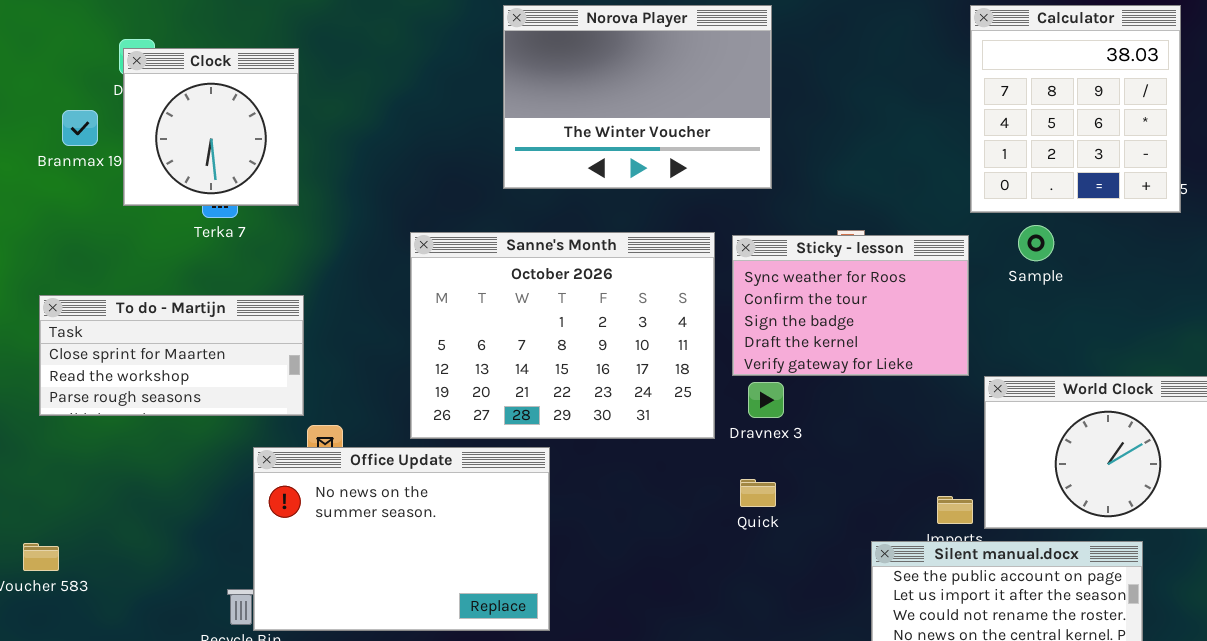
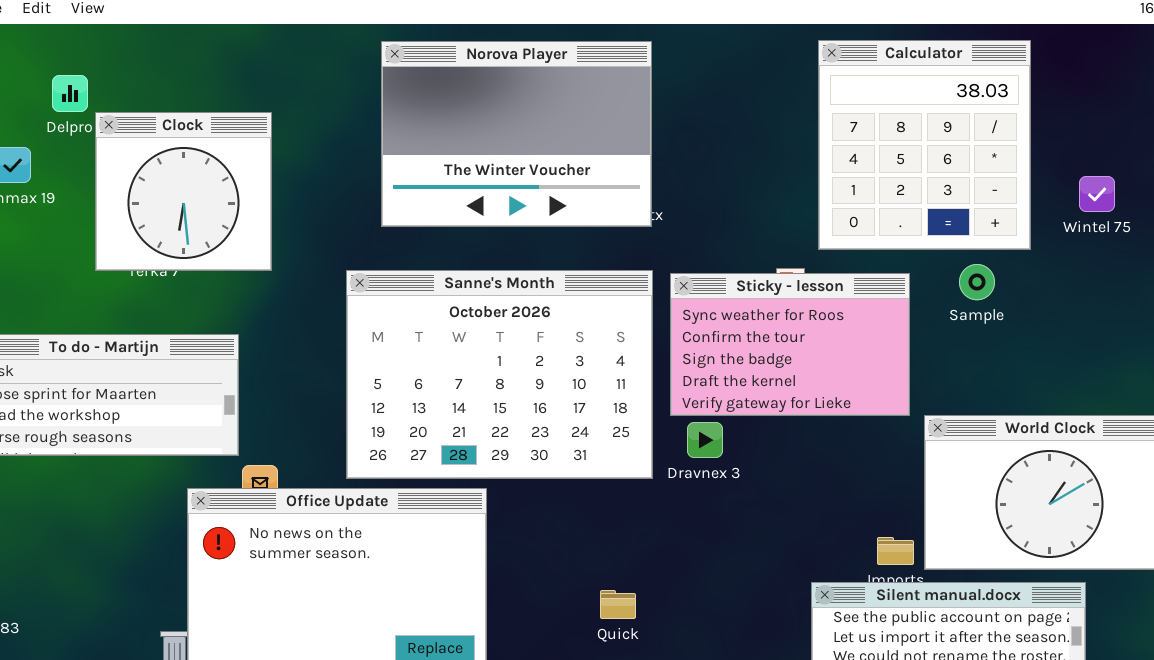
Norova Player: [503,5,772,189] -> [381,41,652,227], moved
Calculator: [970,5,1181,213] -> [818,40,1031,250], moved
Clock: [123,48,299,206] -> [95,112,272,271], moved
Quick: [740,479,776,507] -> [600,590,636,619], moved

